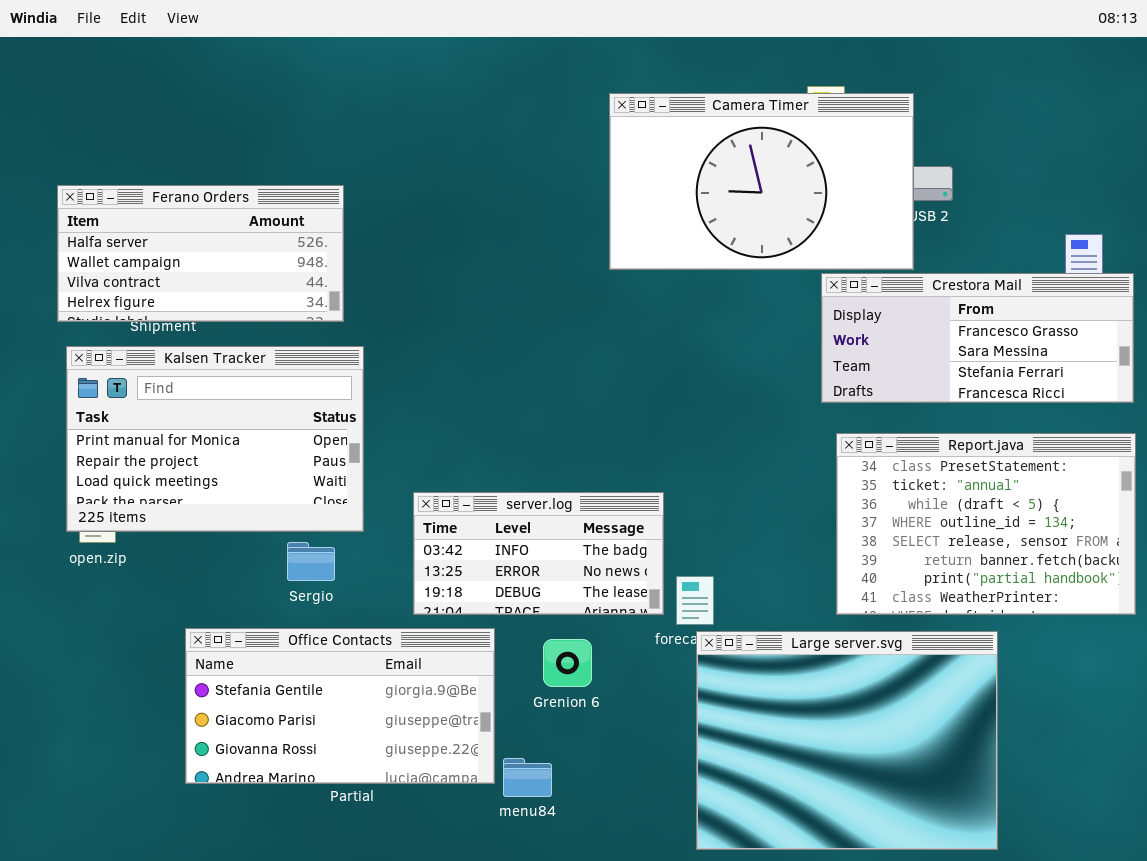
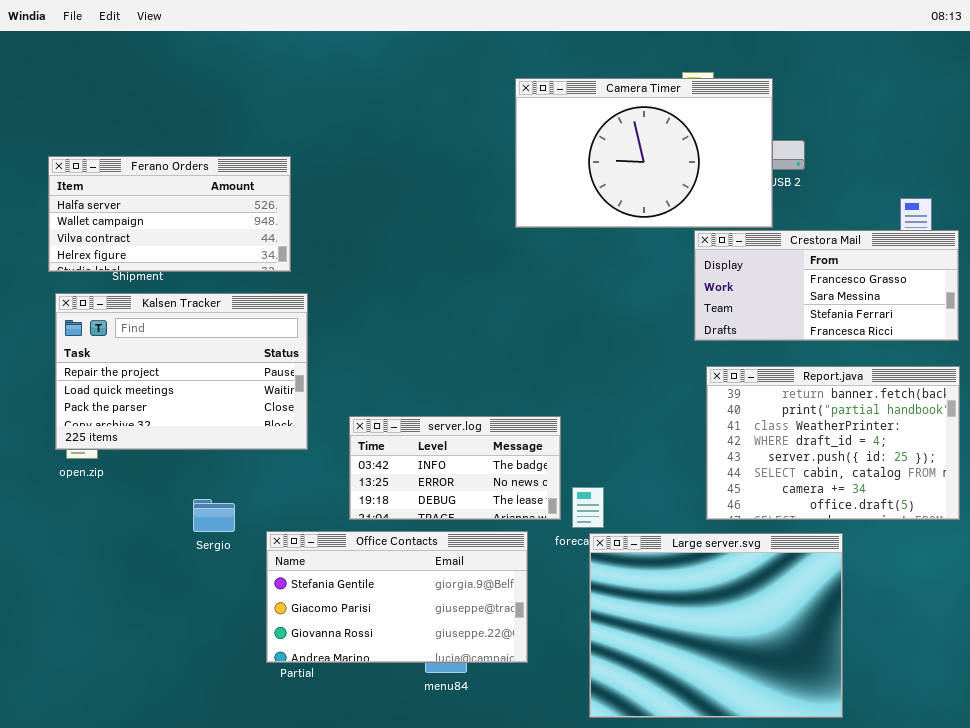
Kalsen Tracker: [66,346,364,532] -> [55,293,308,450], scrolled down 1 row
Report.java: [836,433,1136,615] -> [706,366,960,520], scrolled down 5 rows
Sergio: [287,542,335,581] -> [193,499,235,532], moved
Office Contacts: [185,628,495,784] -> [266,531,528,663], moved

